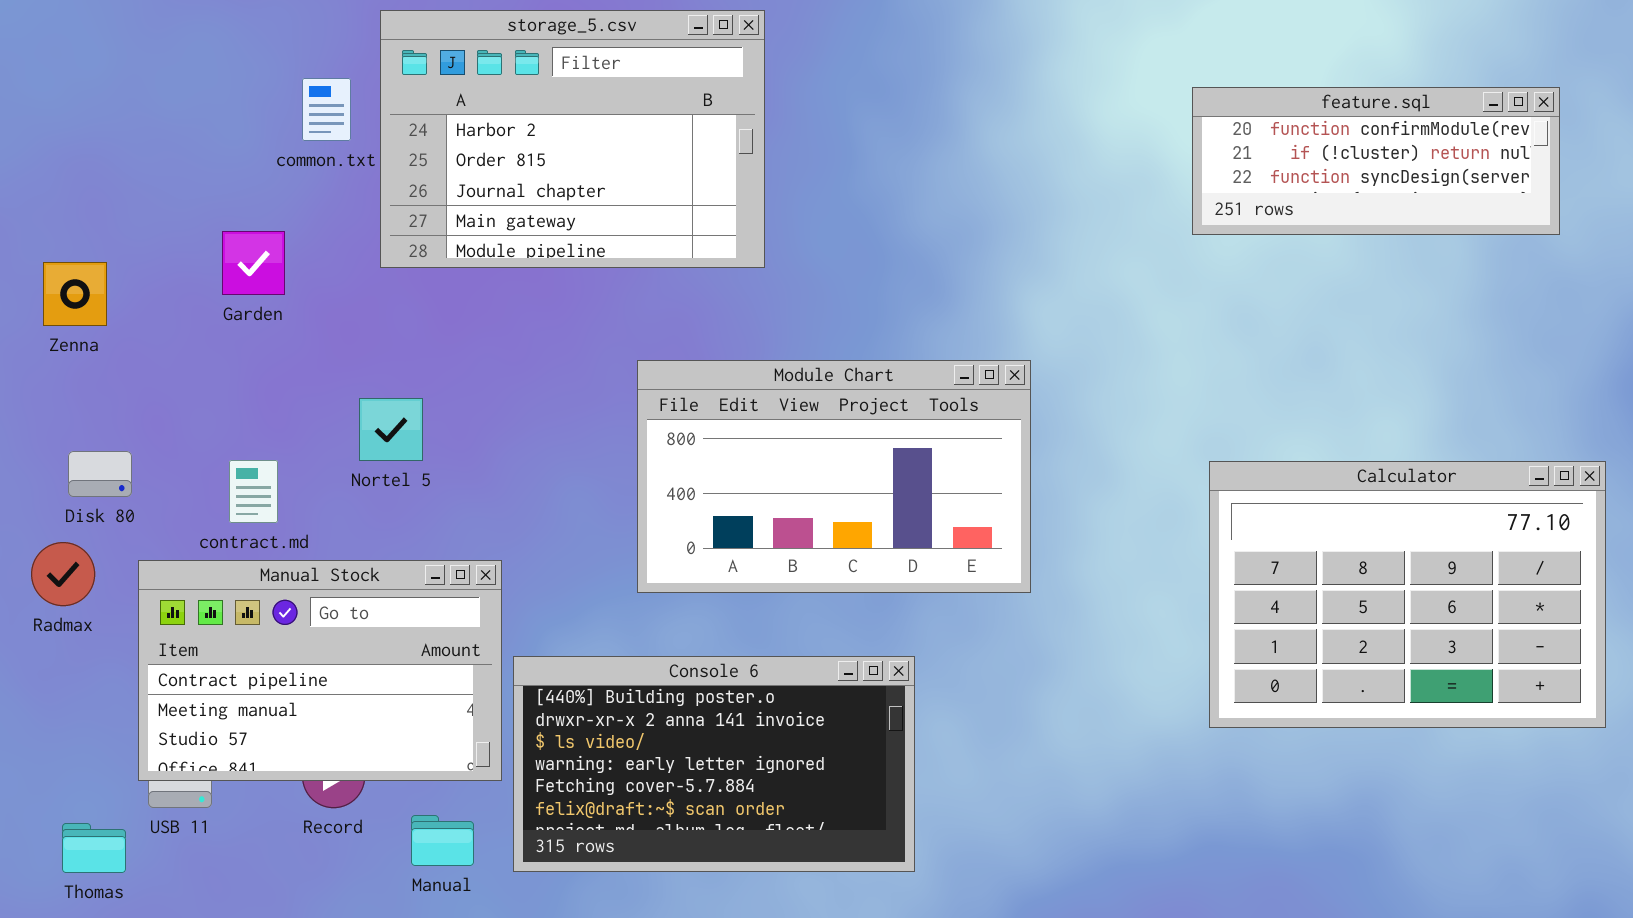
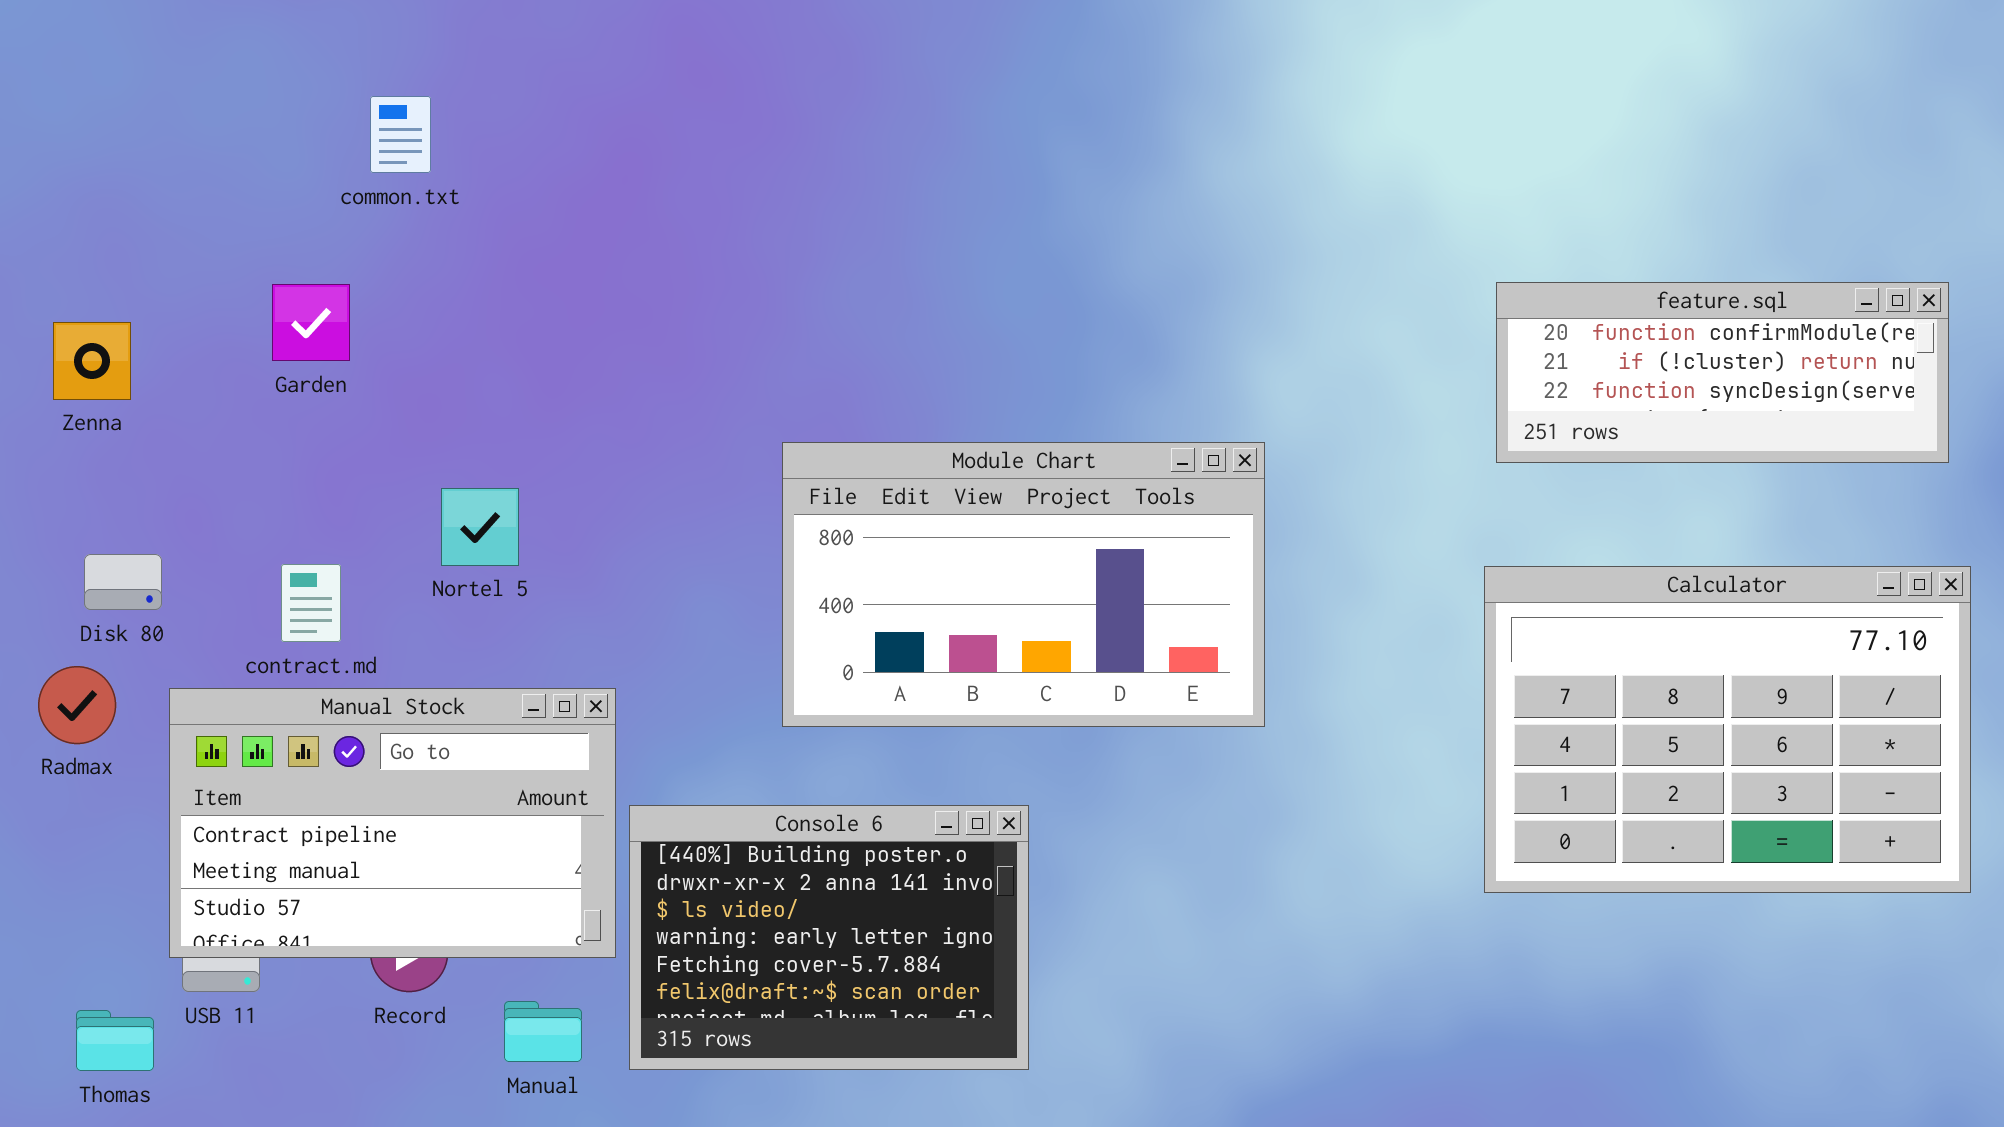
storage_5.csv: [380,10,765,268] -> none, closed
feature.sql: [1192,87,1560,235] -> [1496,282,1949,463], moved
Console 6: [513,656,915,872] -> [629,805,1029,1070], resized

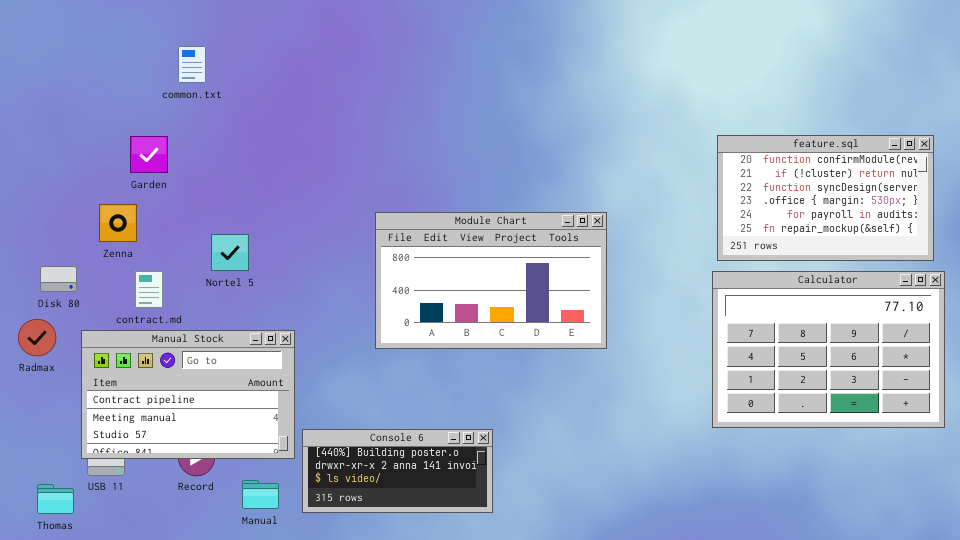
feature.sql: [1496,282,1949,463] -> [717,135,934,261], resized
Zenna: [53,322,131,400] -> [99,204,137,242], moved
Console 6: [629,805,1029,1070] -> [302,429,493,513], resized

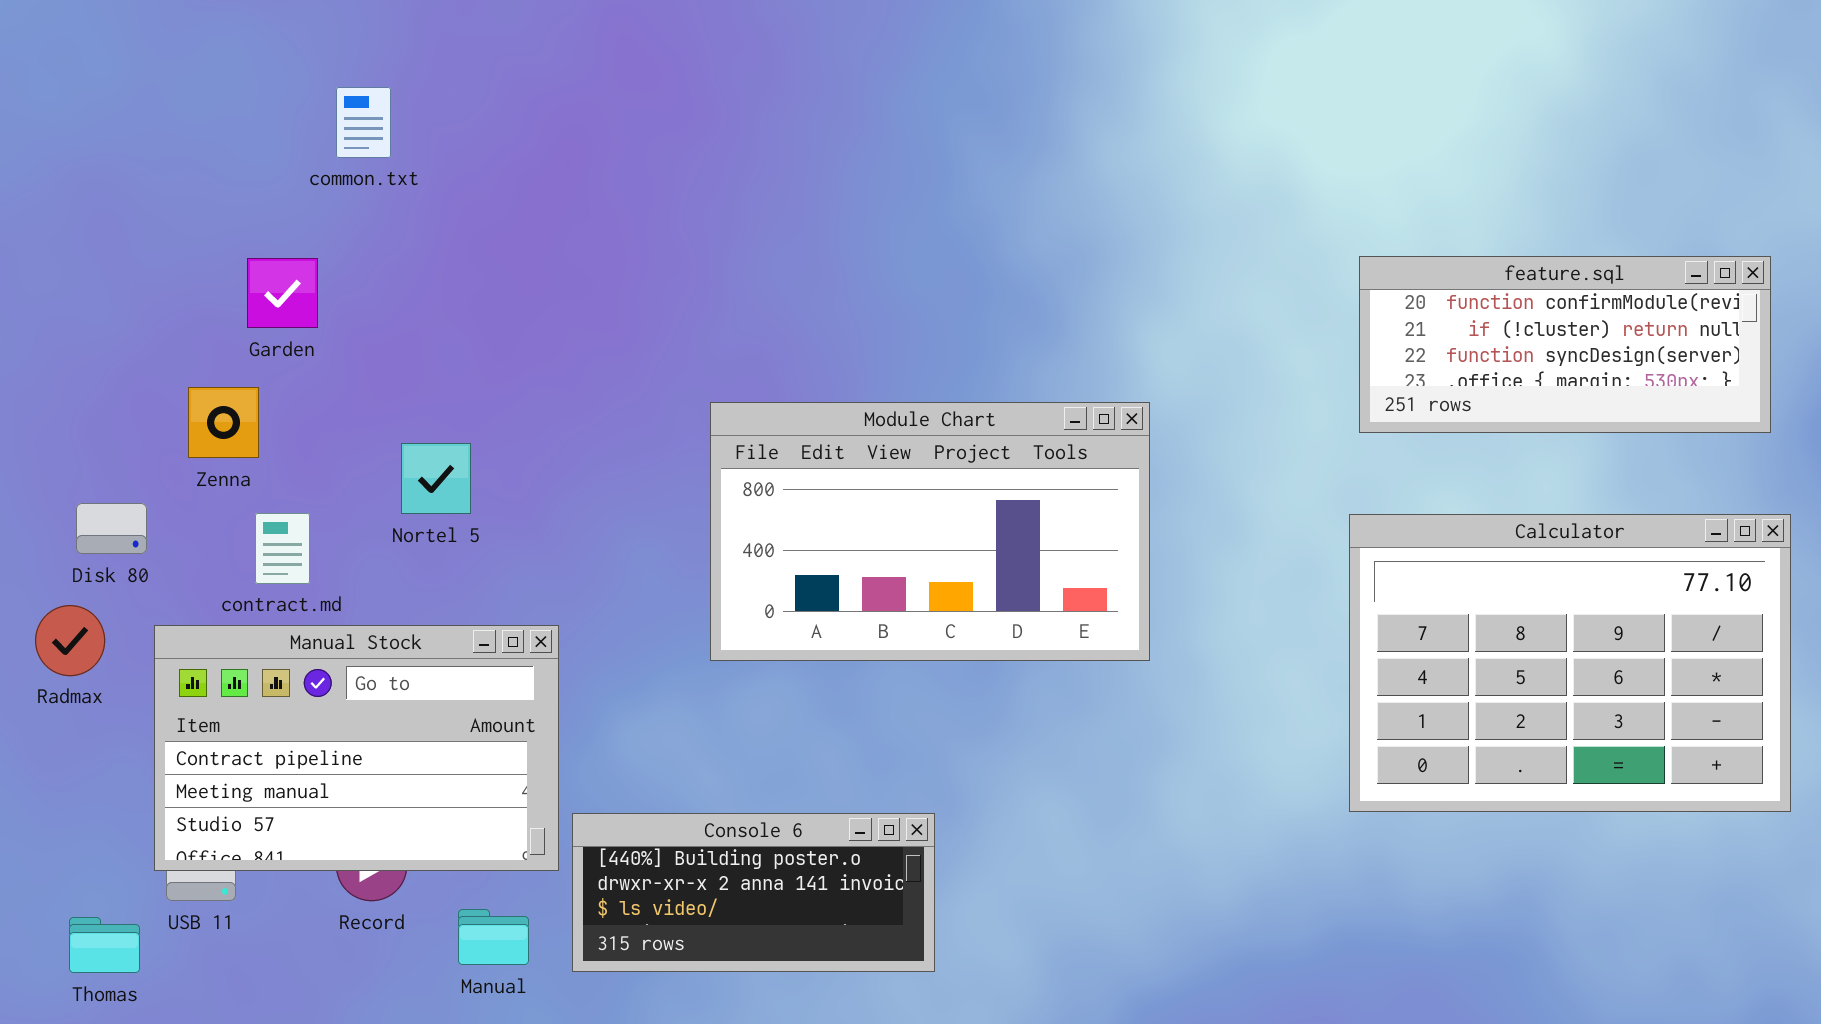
feature.sql: [717,135,934,261] -> [1359,256,1771,433], resized

